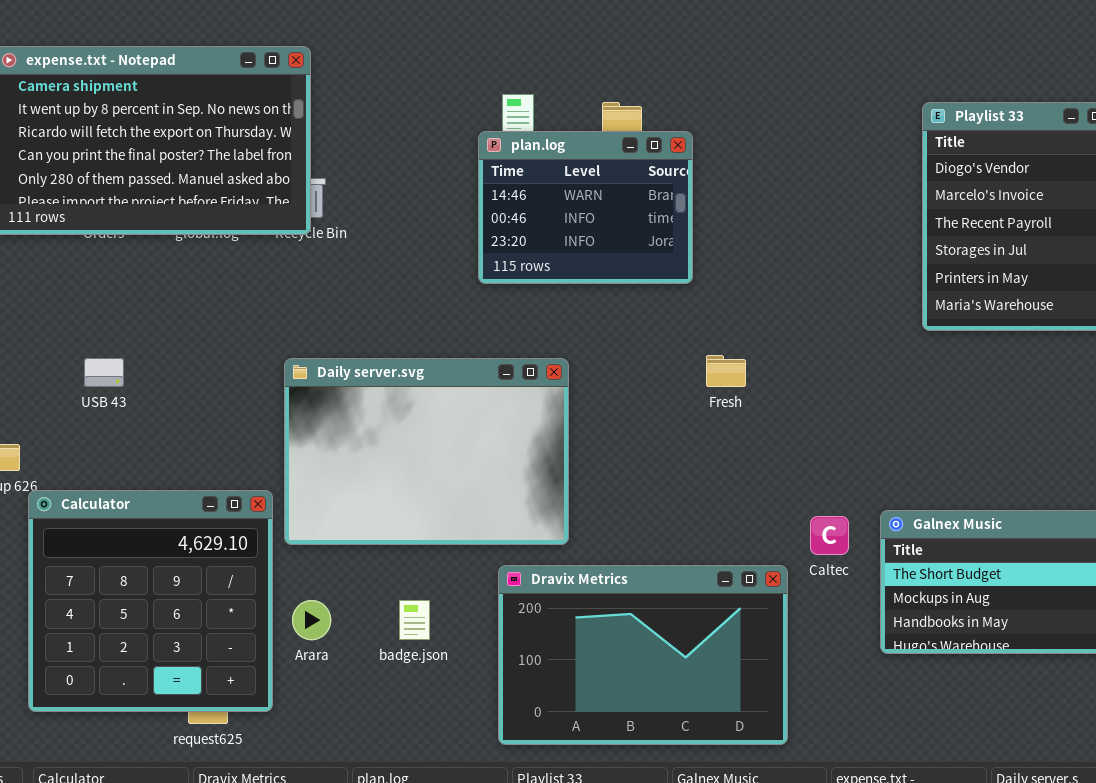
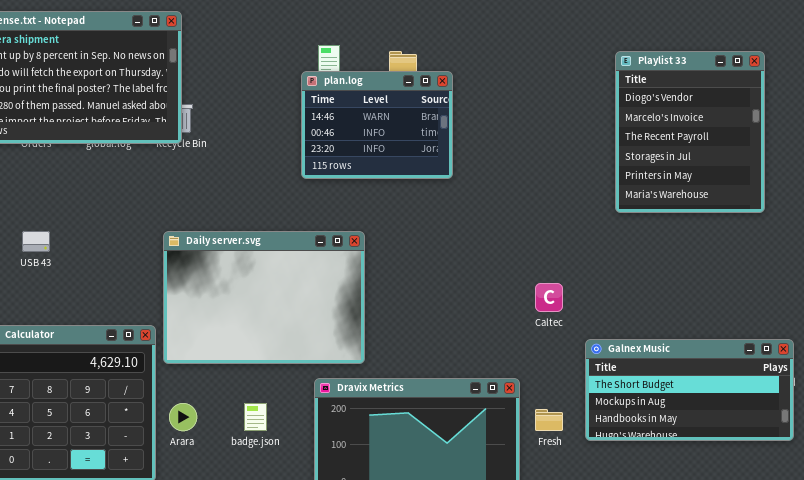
Fresh: [706,355,746,387] -> [535,409,563,431], moved
Caltec: [810,516,849,555] -> [535,283,563,312], moved

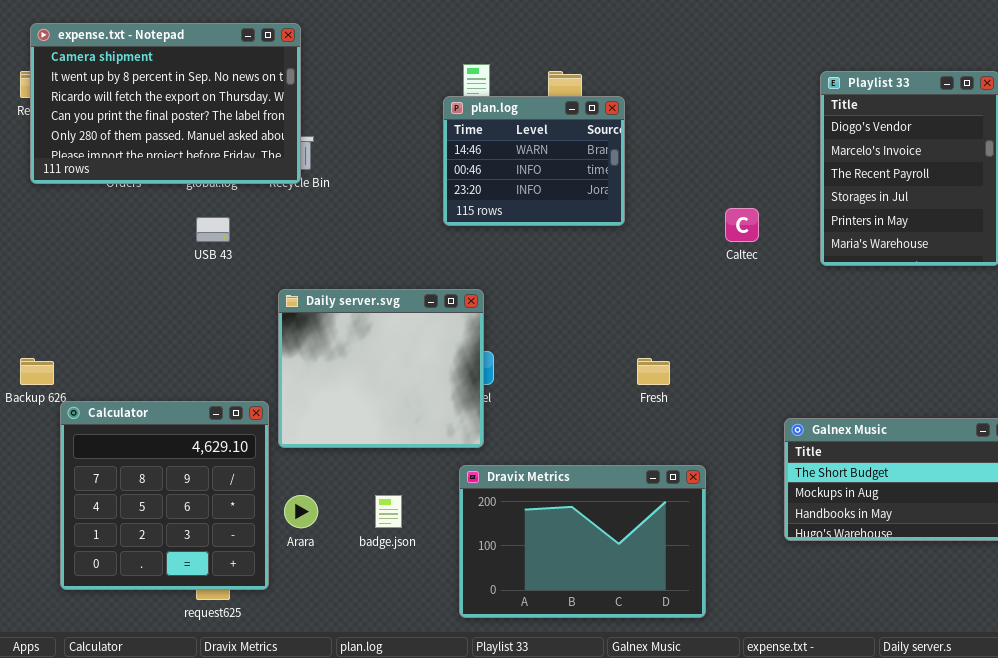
USB 43: [22,231,50,252] -> [196,217,230,242], moved
Daily server.svg: [163,231,365,364] -> [278,289,484,448], resized
Caltec: [535,283,563,312] -> [725,208,759,242], moved
Fresh: [535,409,563,431] -> [637,358,670,385], moved

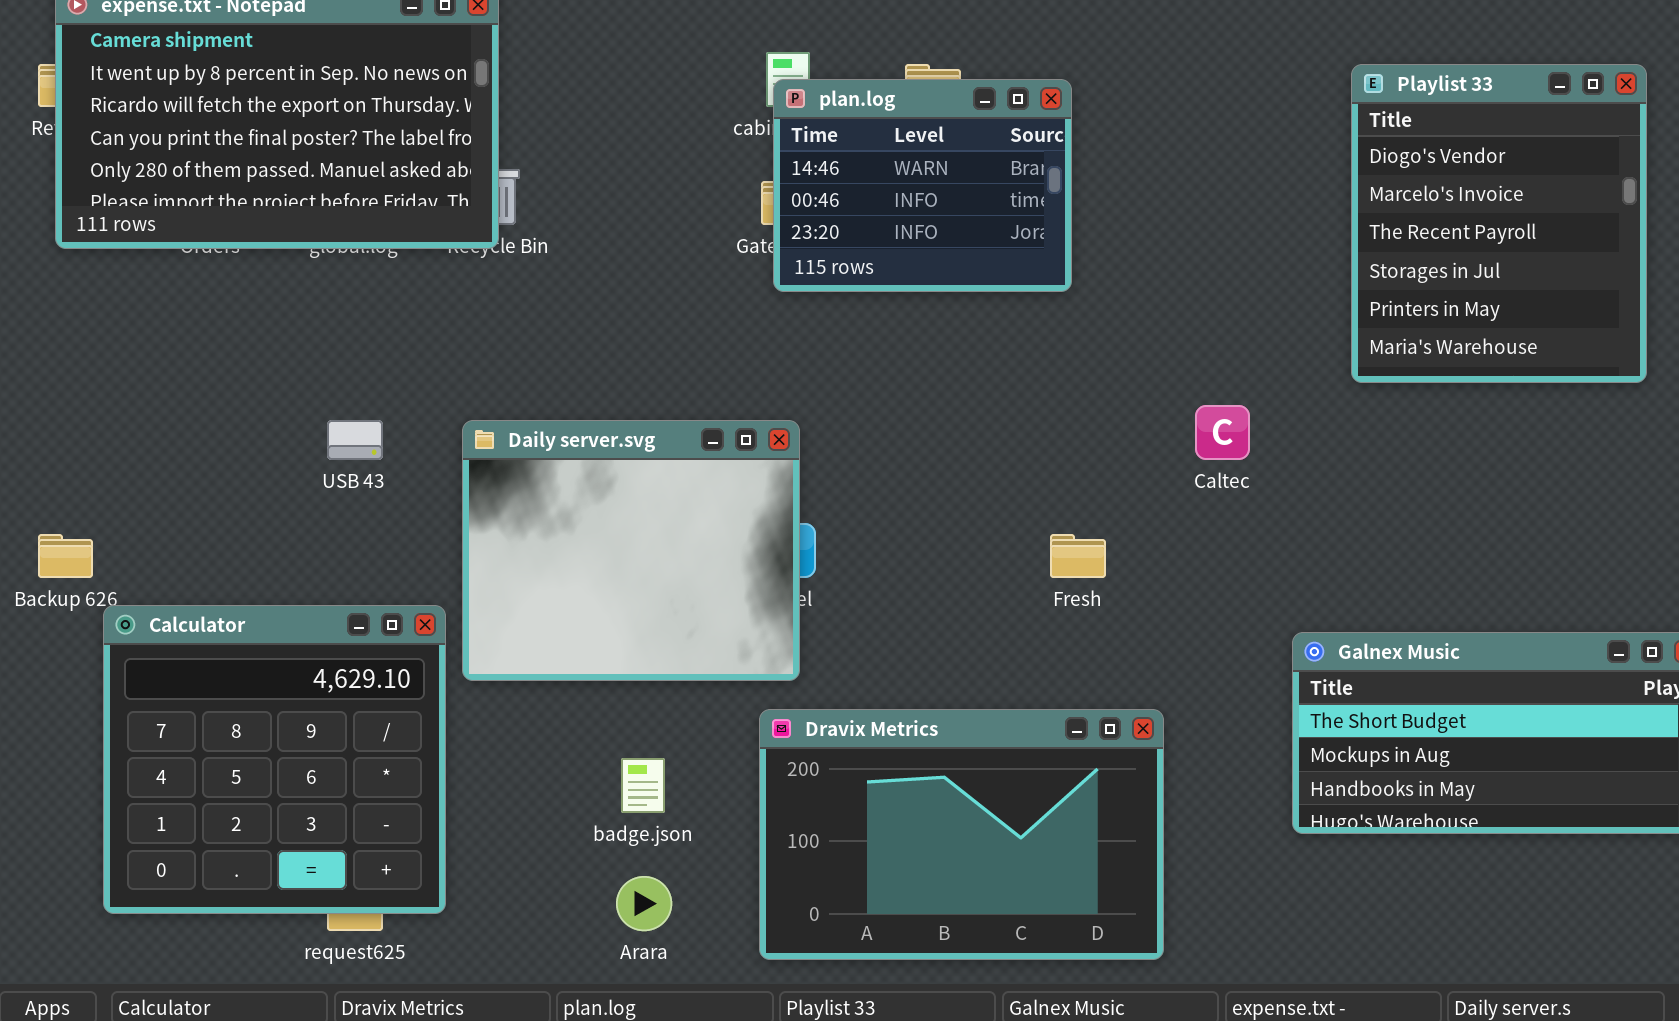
plan.log: [443,96,625,226] -> [773,79,1072,292], moved
Caltec: [725,208,759,242] -> [1195,405,1250,460], moved
USB 43: [196,217,230,242] -> [327,420,383,460], moved
Arara: [284,495,318,528] -> [616,876,672,931], moved

